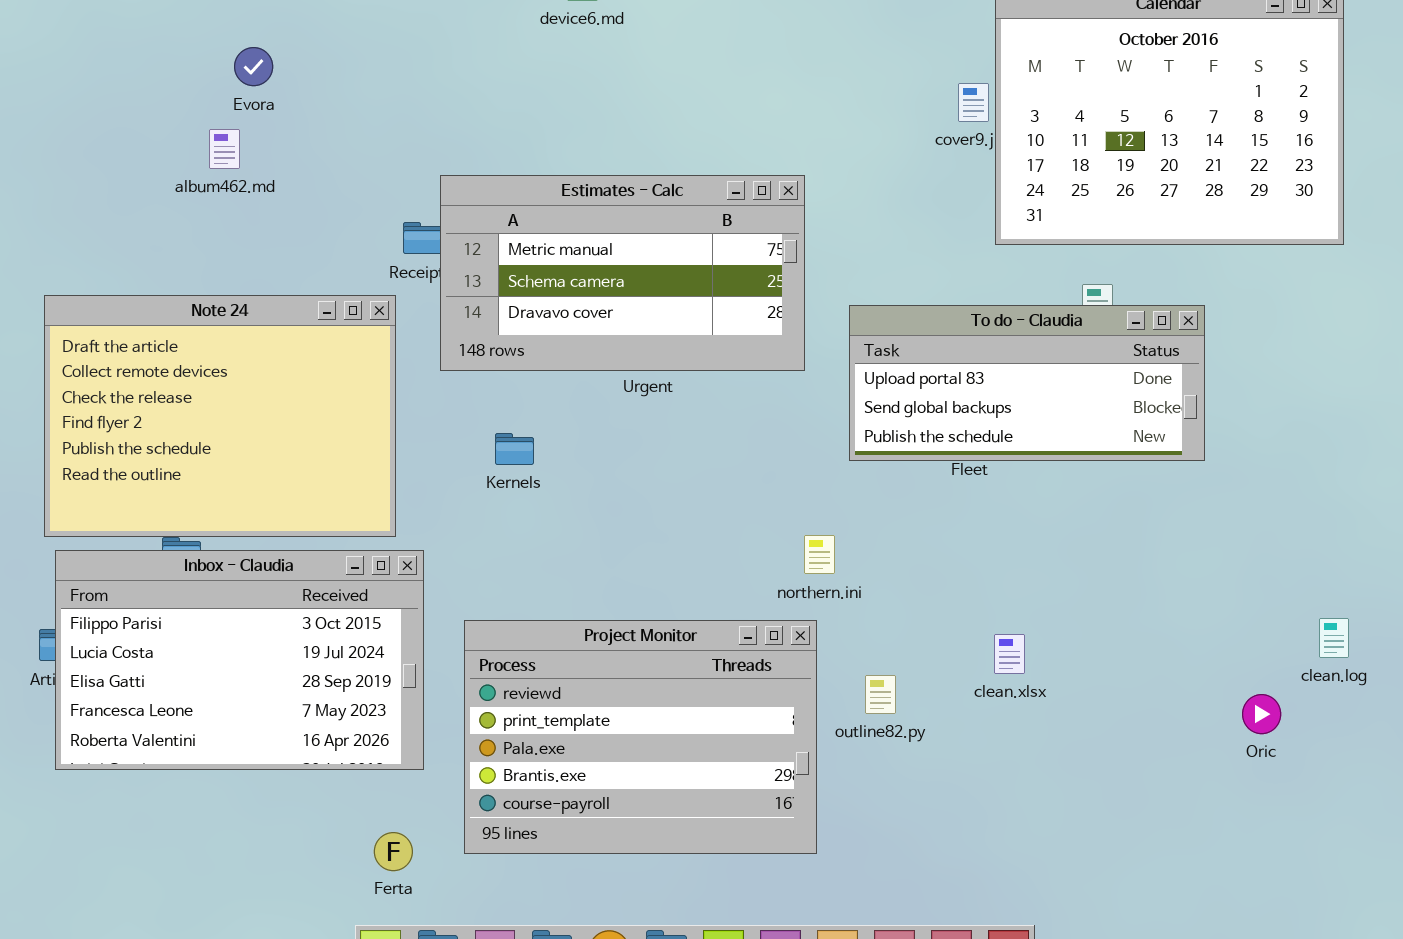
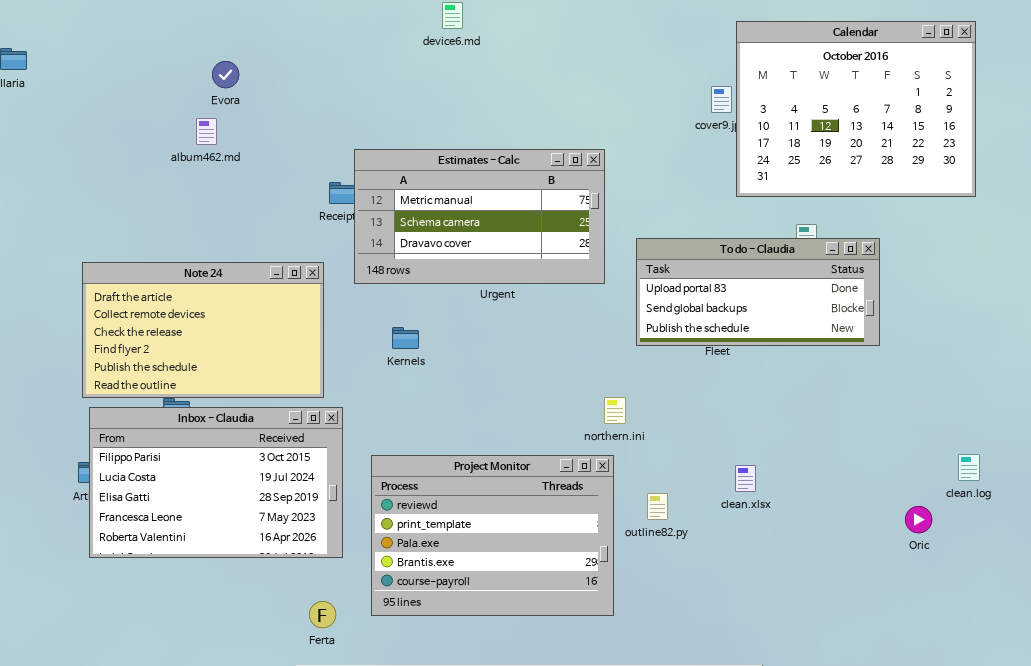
Note 24: [44,295,396,537] -> [82,262,324,398], resized

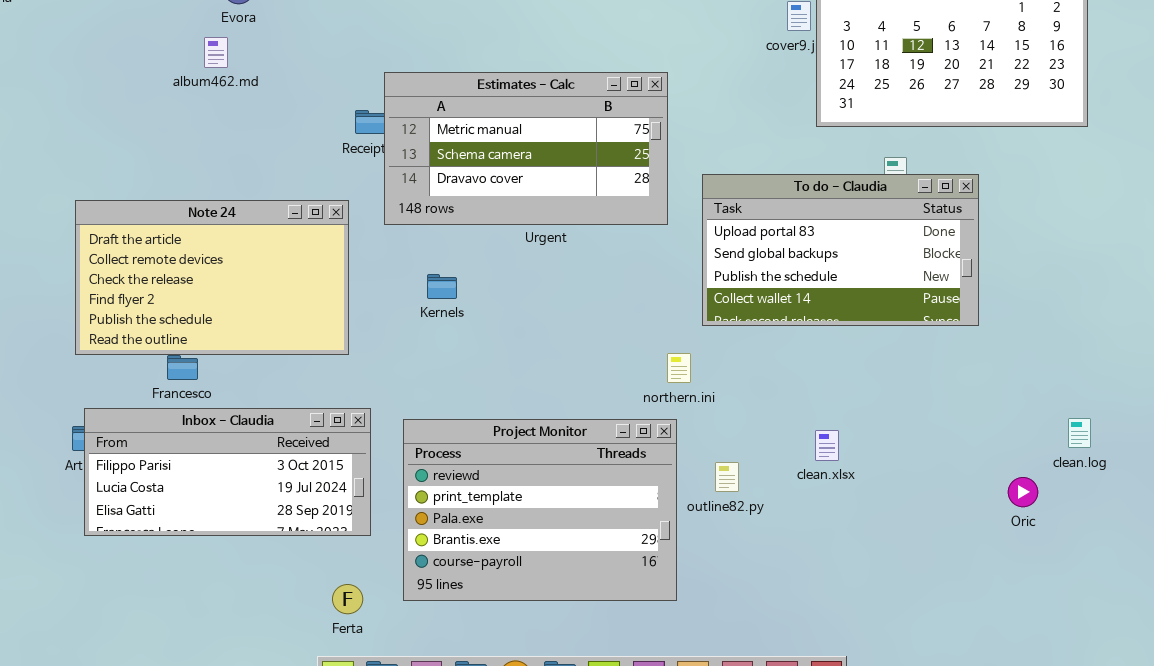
To do - Claudia: [636,238,880,346] -> [702,174,979,326], resized
Inbox - Claudia: [89,407,343,558] -> [84,408,371,536], resized

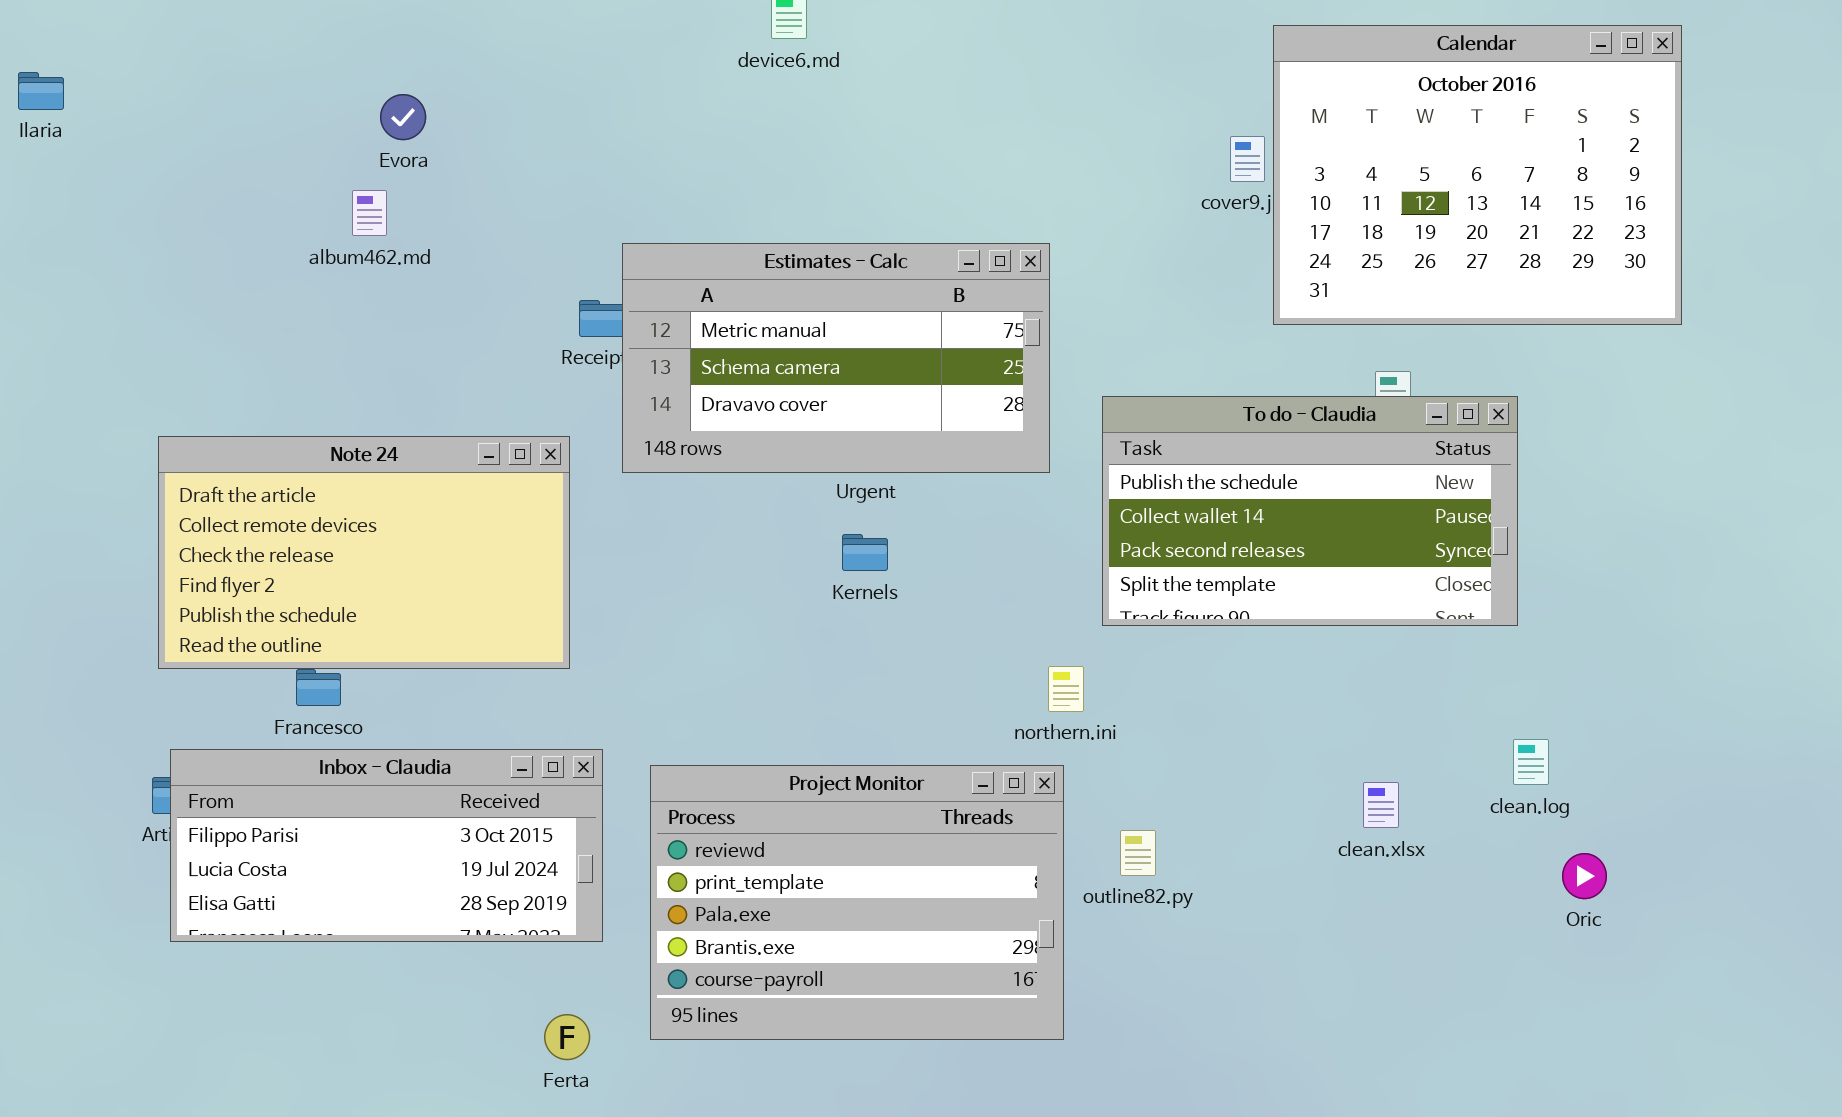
To do - Claudia: [702,174,979,326] -> [1102,396,1518,626], scrolled down 2 rows
Kernels: [427,274,457,299] -> [842,534,888,571], moved
clean.log: [1068,418,1091,448] -> [1513,739,1549,785], moved
clean.xlsx: [815,430,839,461] -> [1363,782,1399,828], moved

